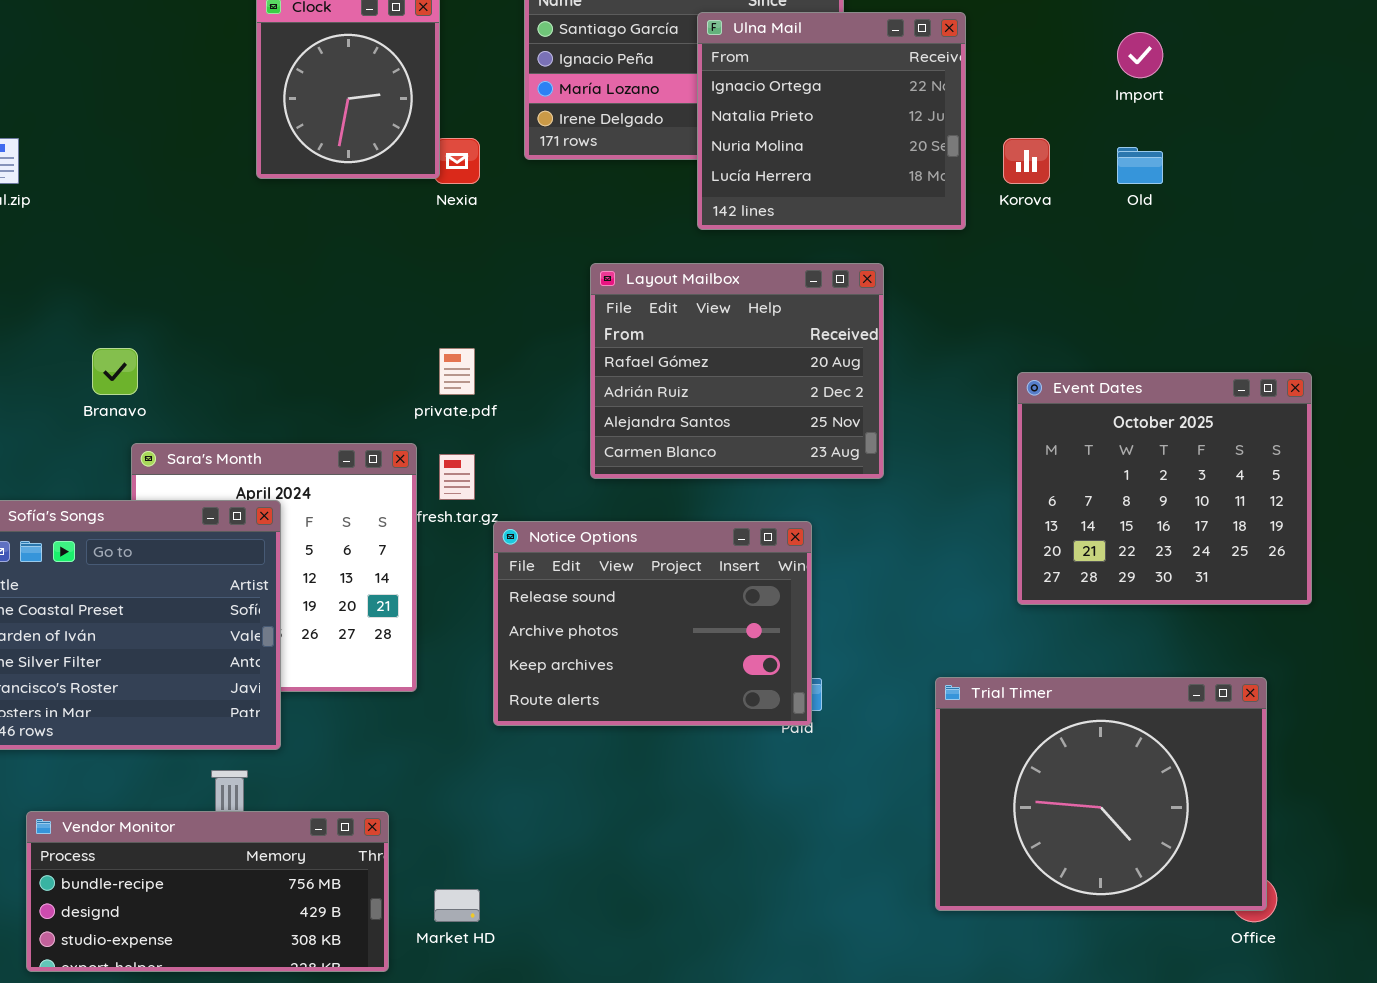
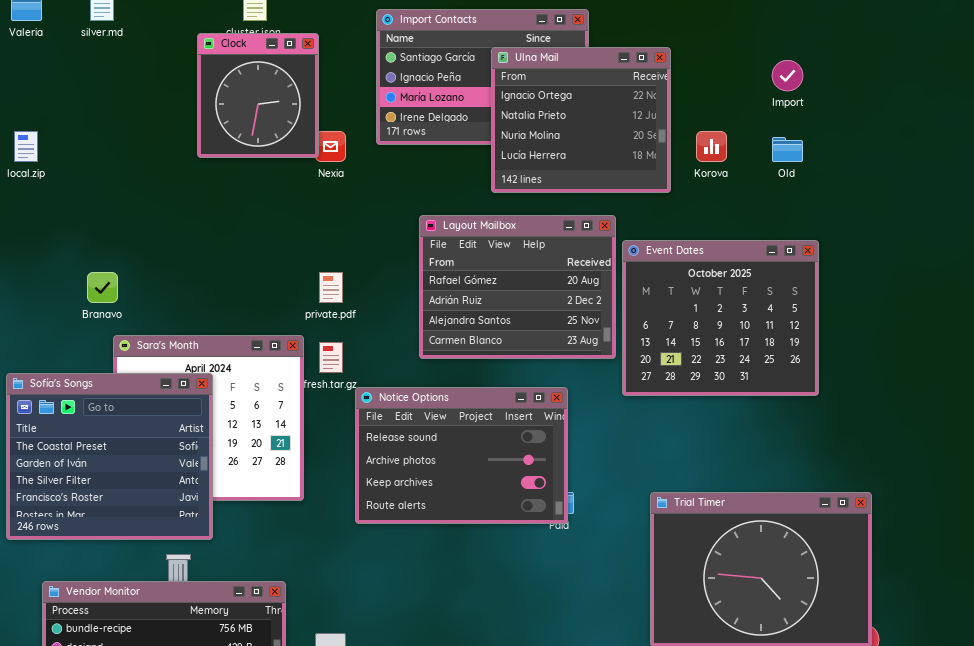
Event Dates: [1017,372,1312,605] -> [622,240,819,396], moved

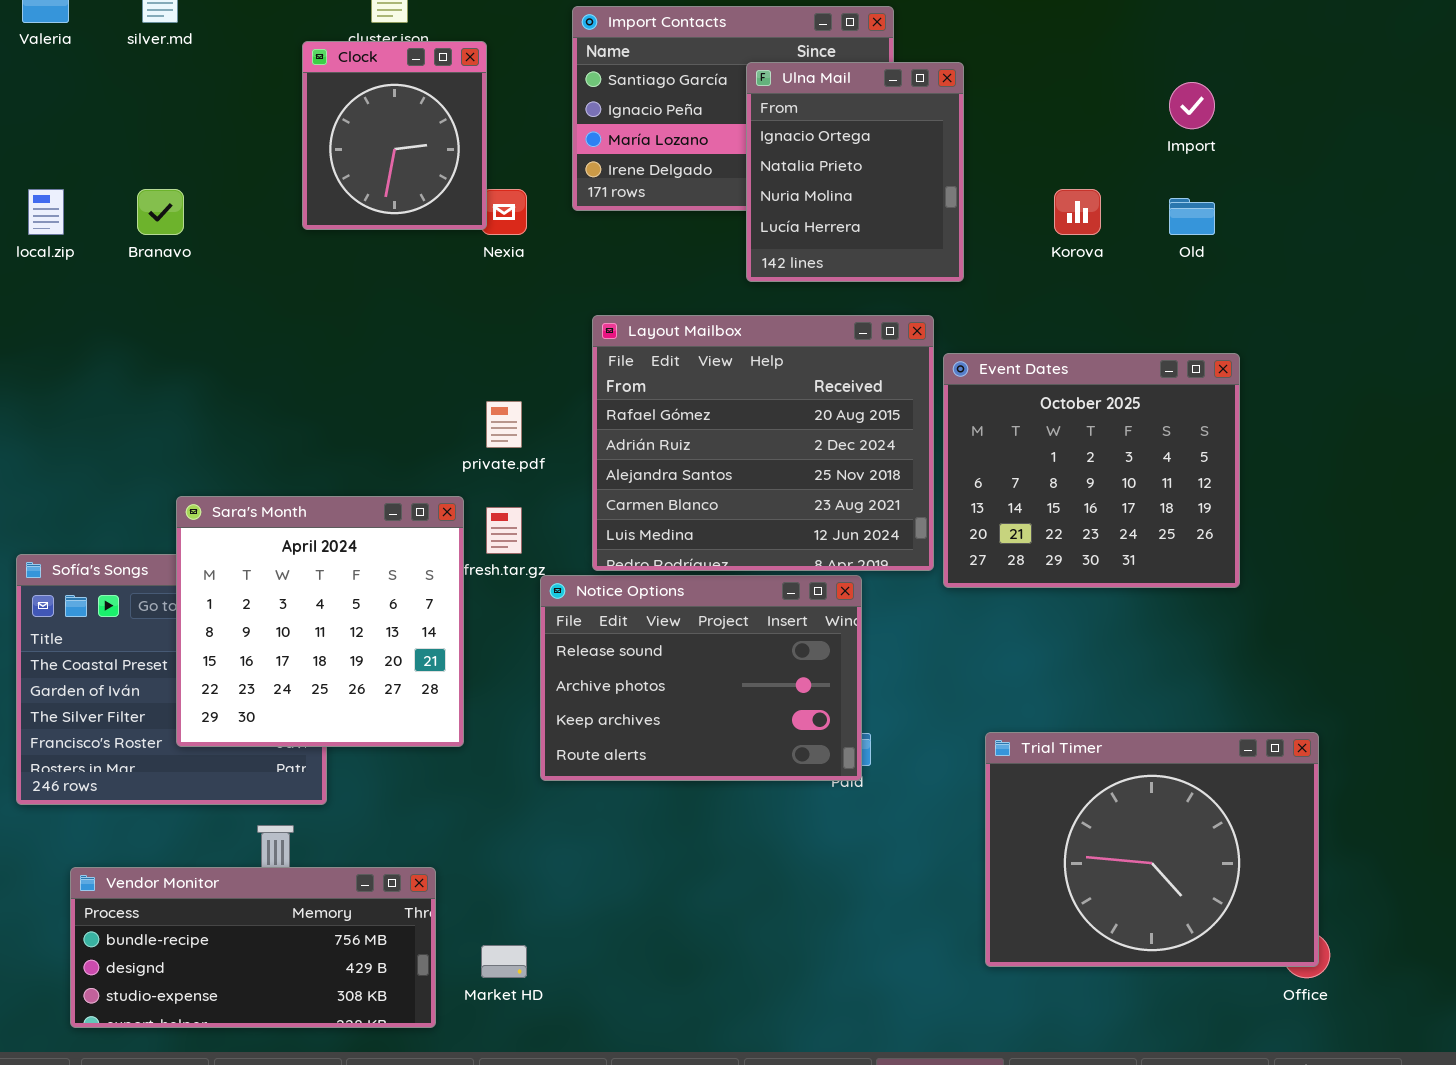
Ulna Mail: [491,47,671,193] -> [746,62,964,282], resized
Layout Mailbox: [419,215,616,359] -> [592,315,934,571], resized
Branavo: [87,272,118,303] -> [137,189,184,235], moved
Sara's Month: [113,335,304,501] -> [176,496,464,747], raised

